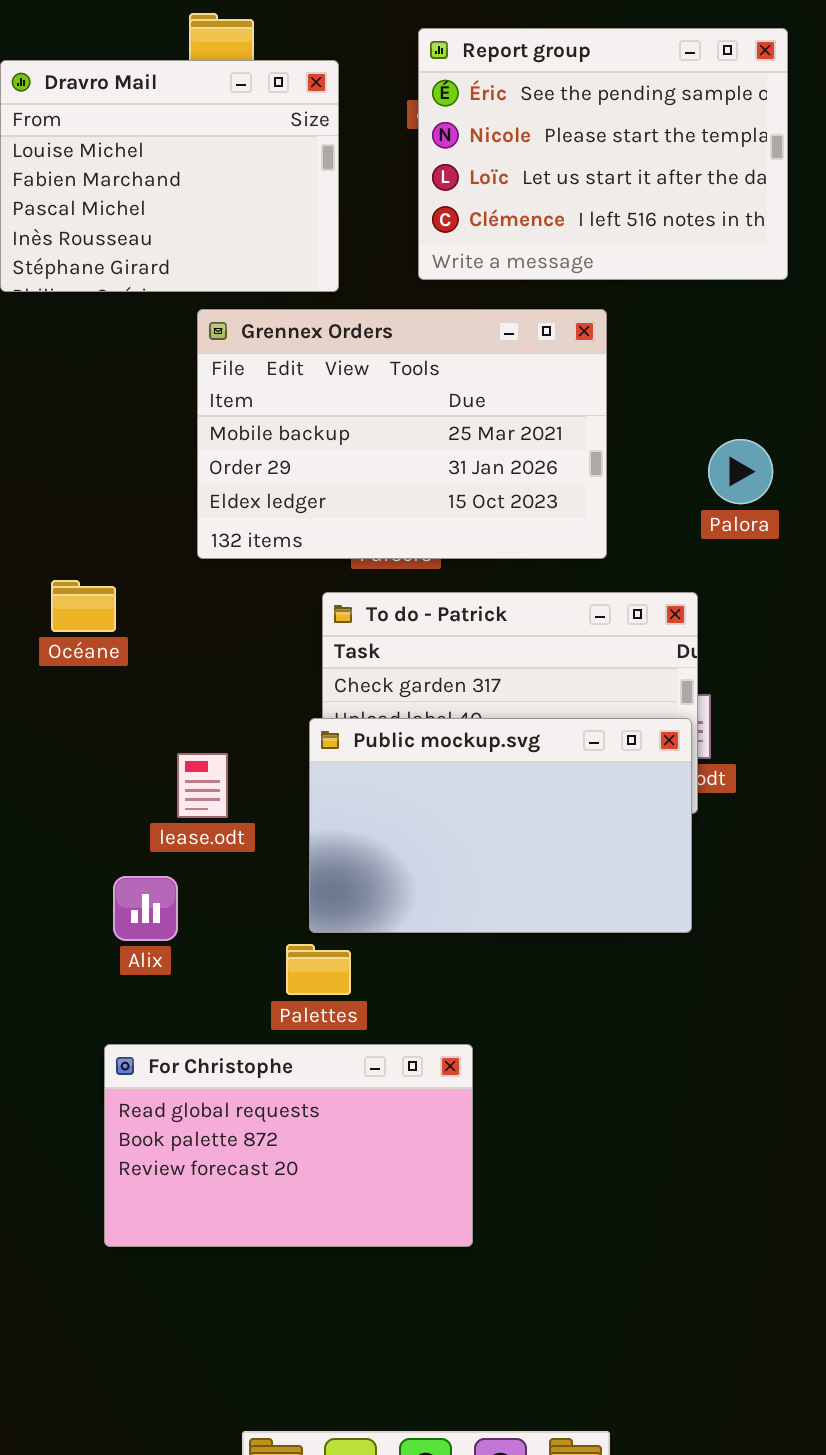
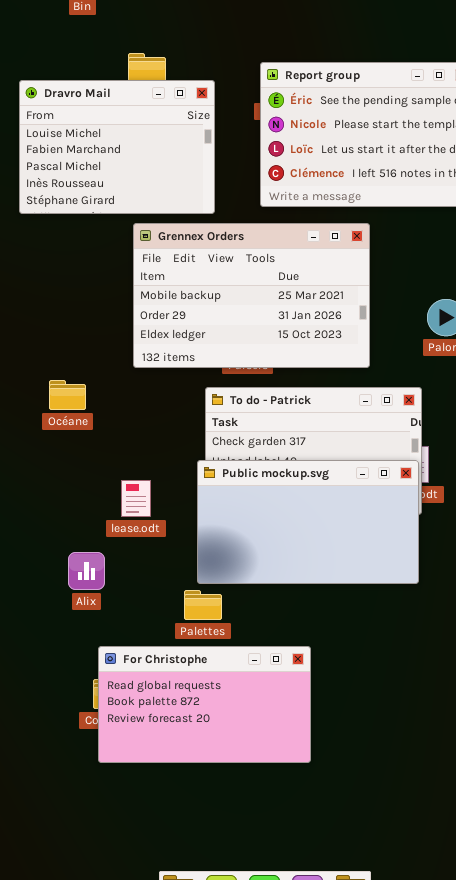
Alix: [113,876,178,941] -> [68,552,105,590], moved
For Christophe: [104,1044,473,1247] -> [98,646,311,763], moved

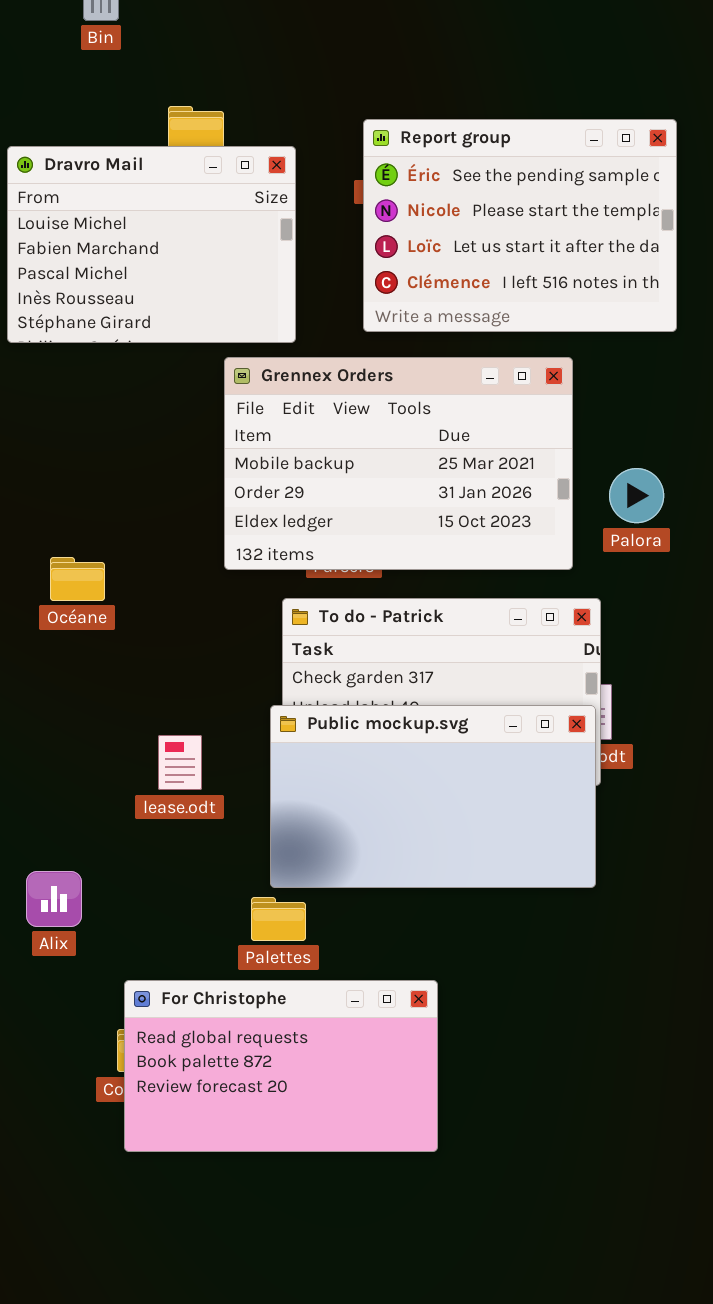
Grennex Orders: [133,223,370,368] -> [224,357,573,570], moved
Océane: [49,380,86,410] -> [50,557,105,601], moved
Alix: [68,552,105,590] -> [26,871,82,927], moved

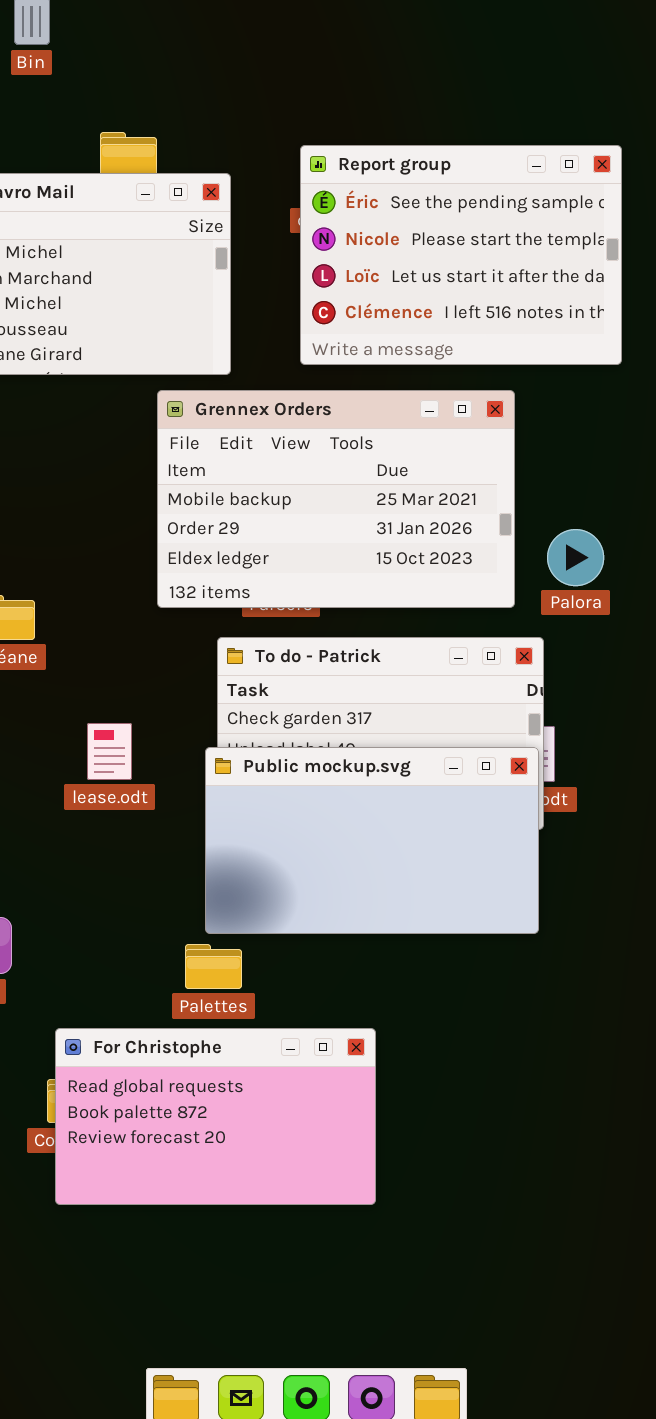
Palora: [609,468,664,523] -> [547,529,604,586], moved
lease.odt: [158,735,202,790] -> [87,723,132,780], moved

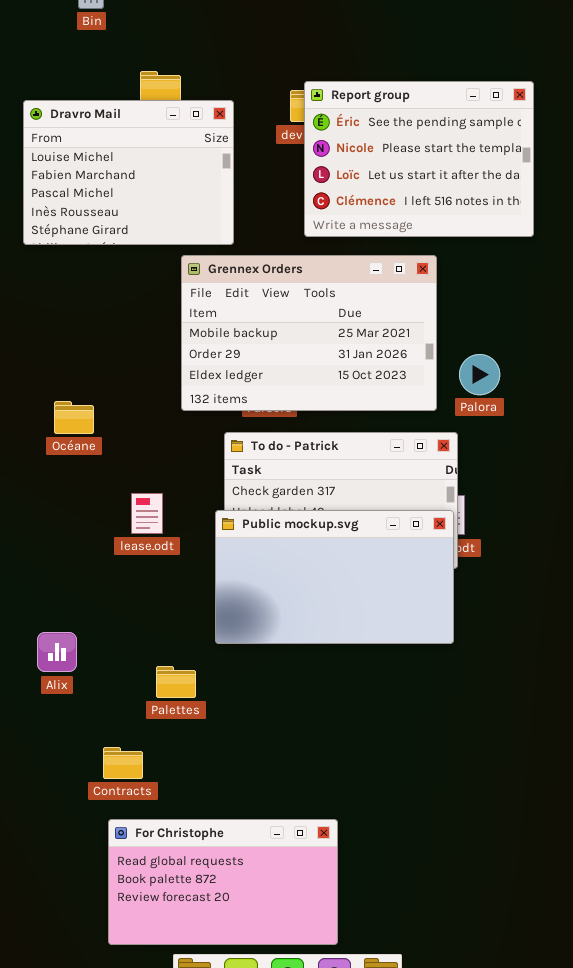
Report group: [300,145,622,365] -> [304,81,534,237], moved
Palettes: [185,944,242,989] -> [156,666,196,698], moved
For Christophe: [55,1028,376,1205] -> [108,819,338,945], moved

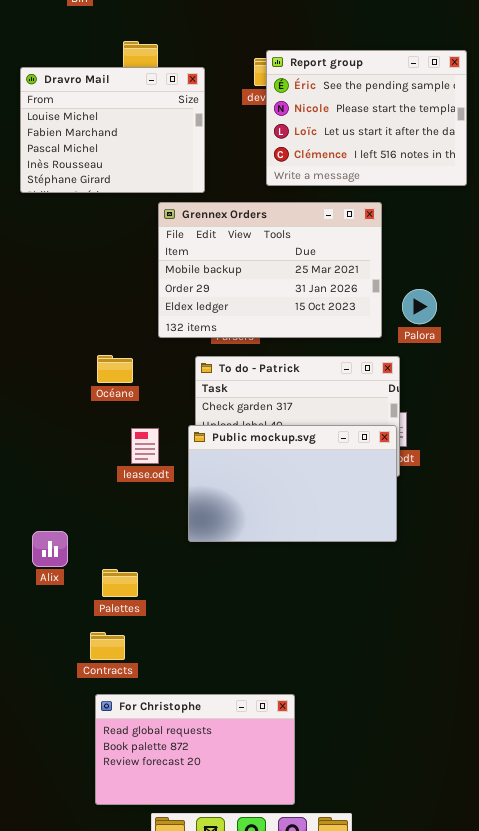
Océane: [54,401,94,434] -> [97,355,133,383], moved
lease.odt: [131,493,163,534] -> [131,428,159,464], moved
Palettes: [156,666,196,698] -> [102,569,138,597], moved

